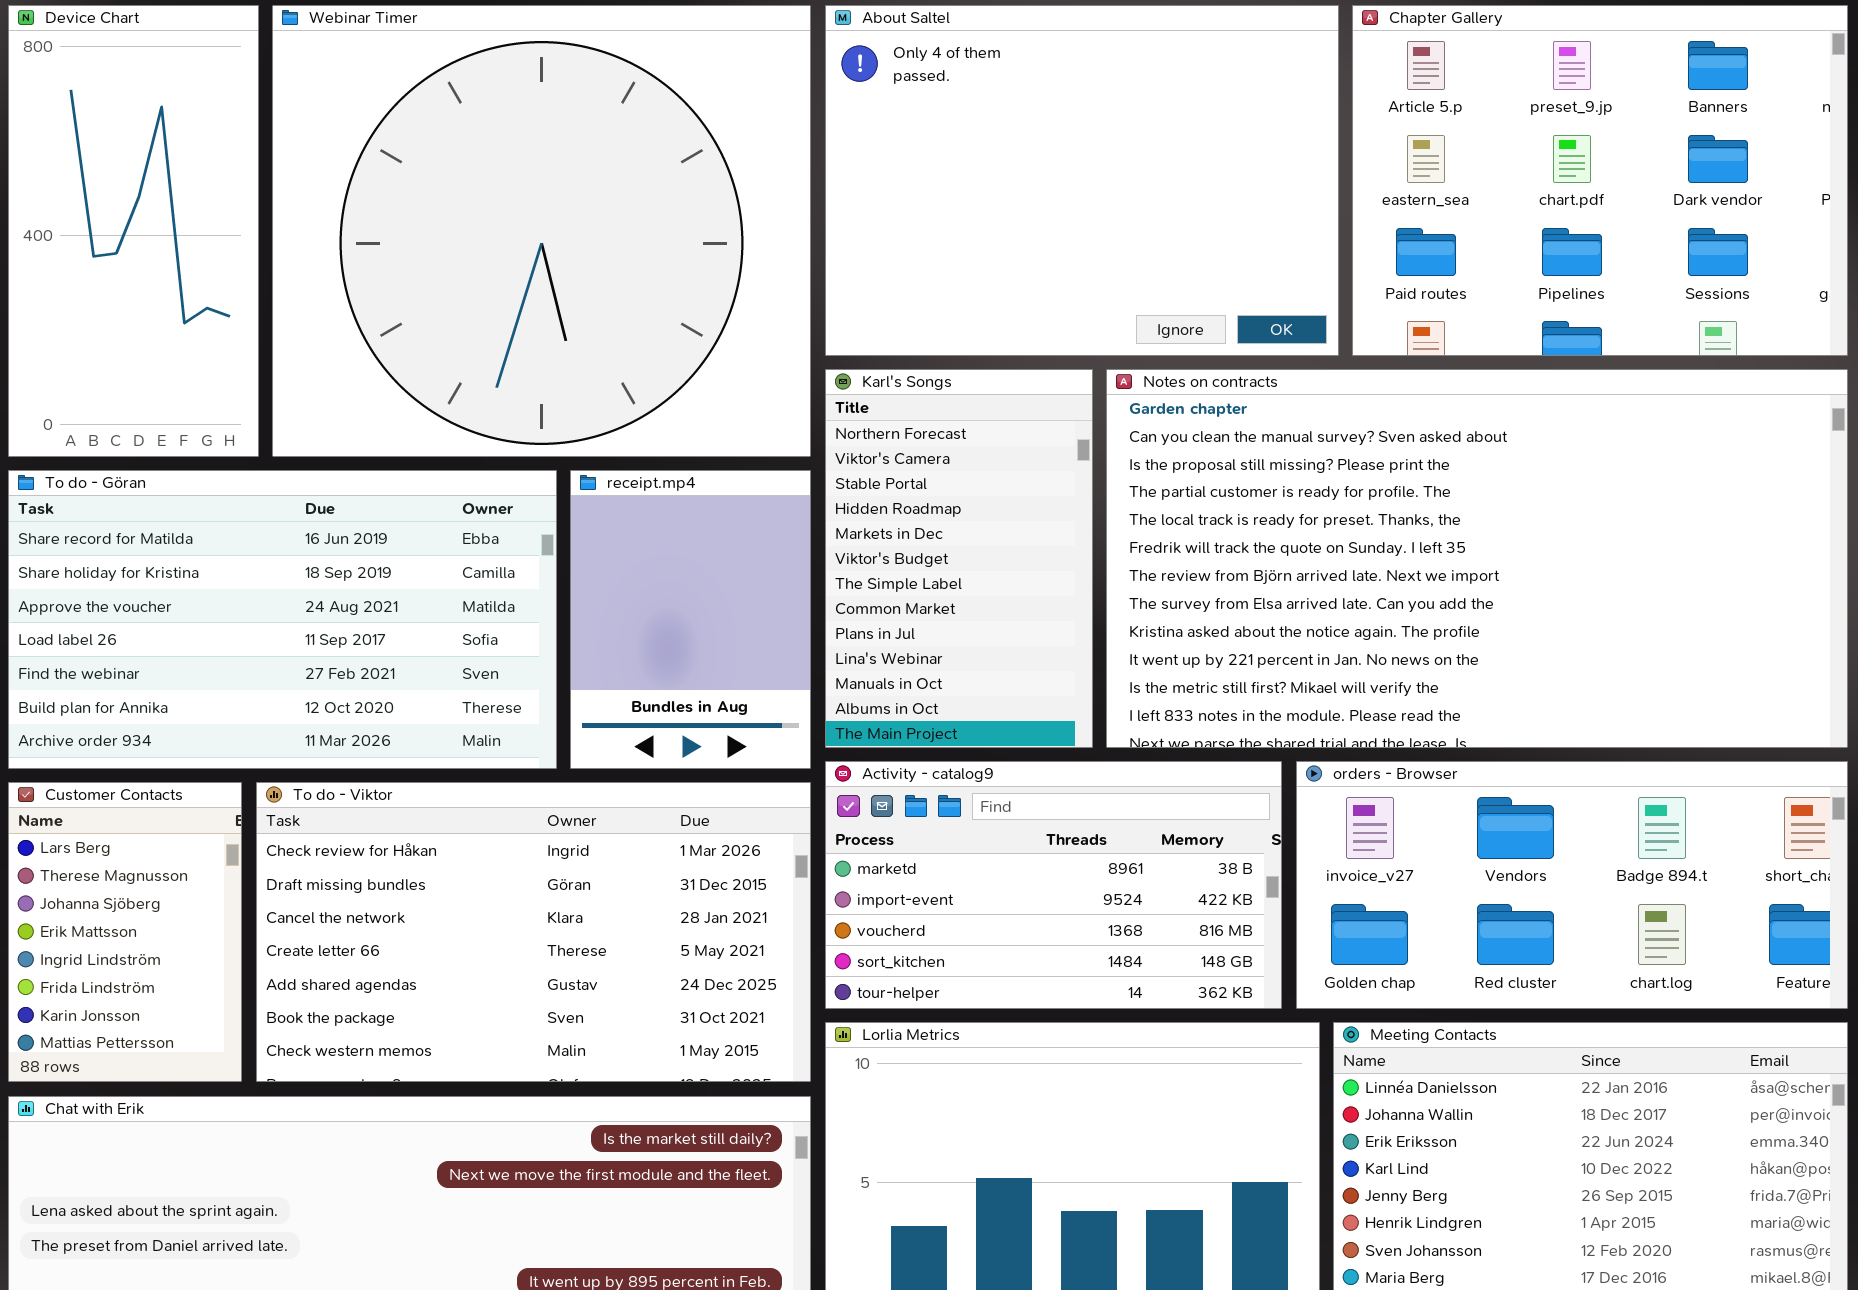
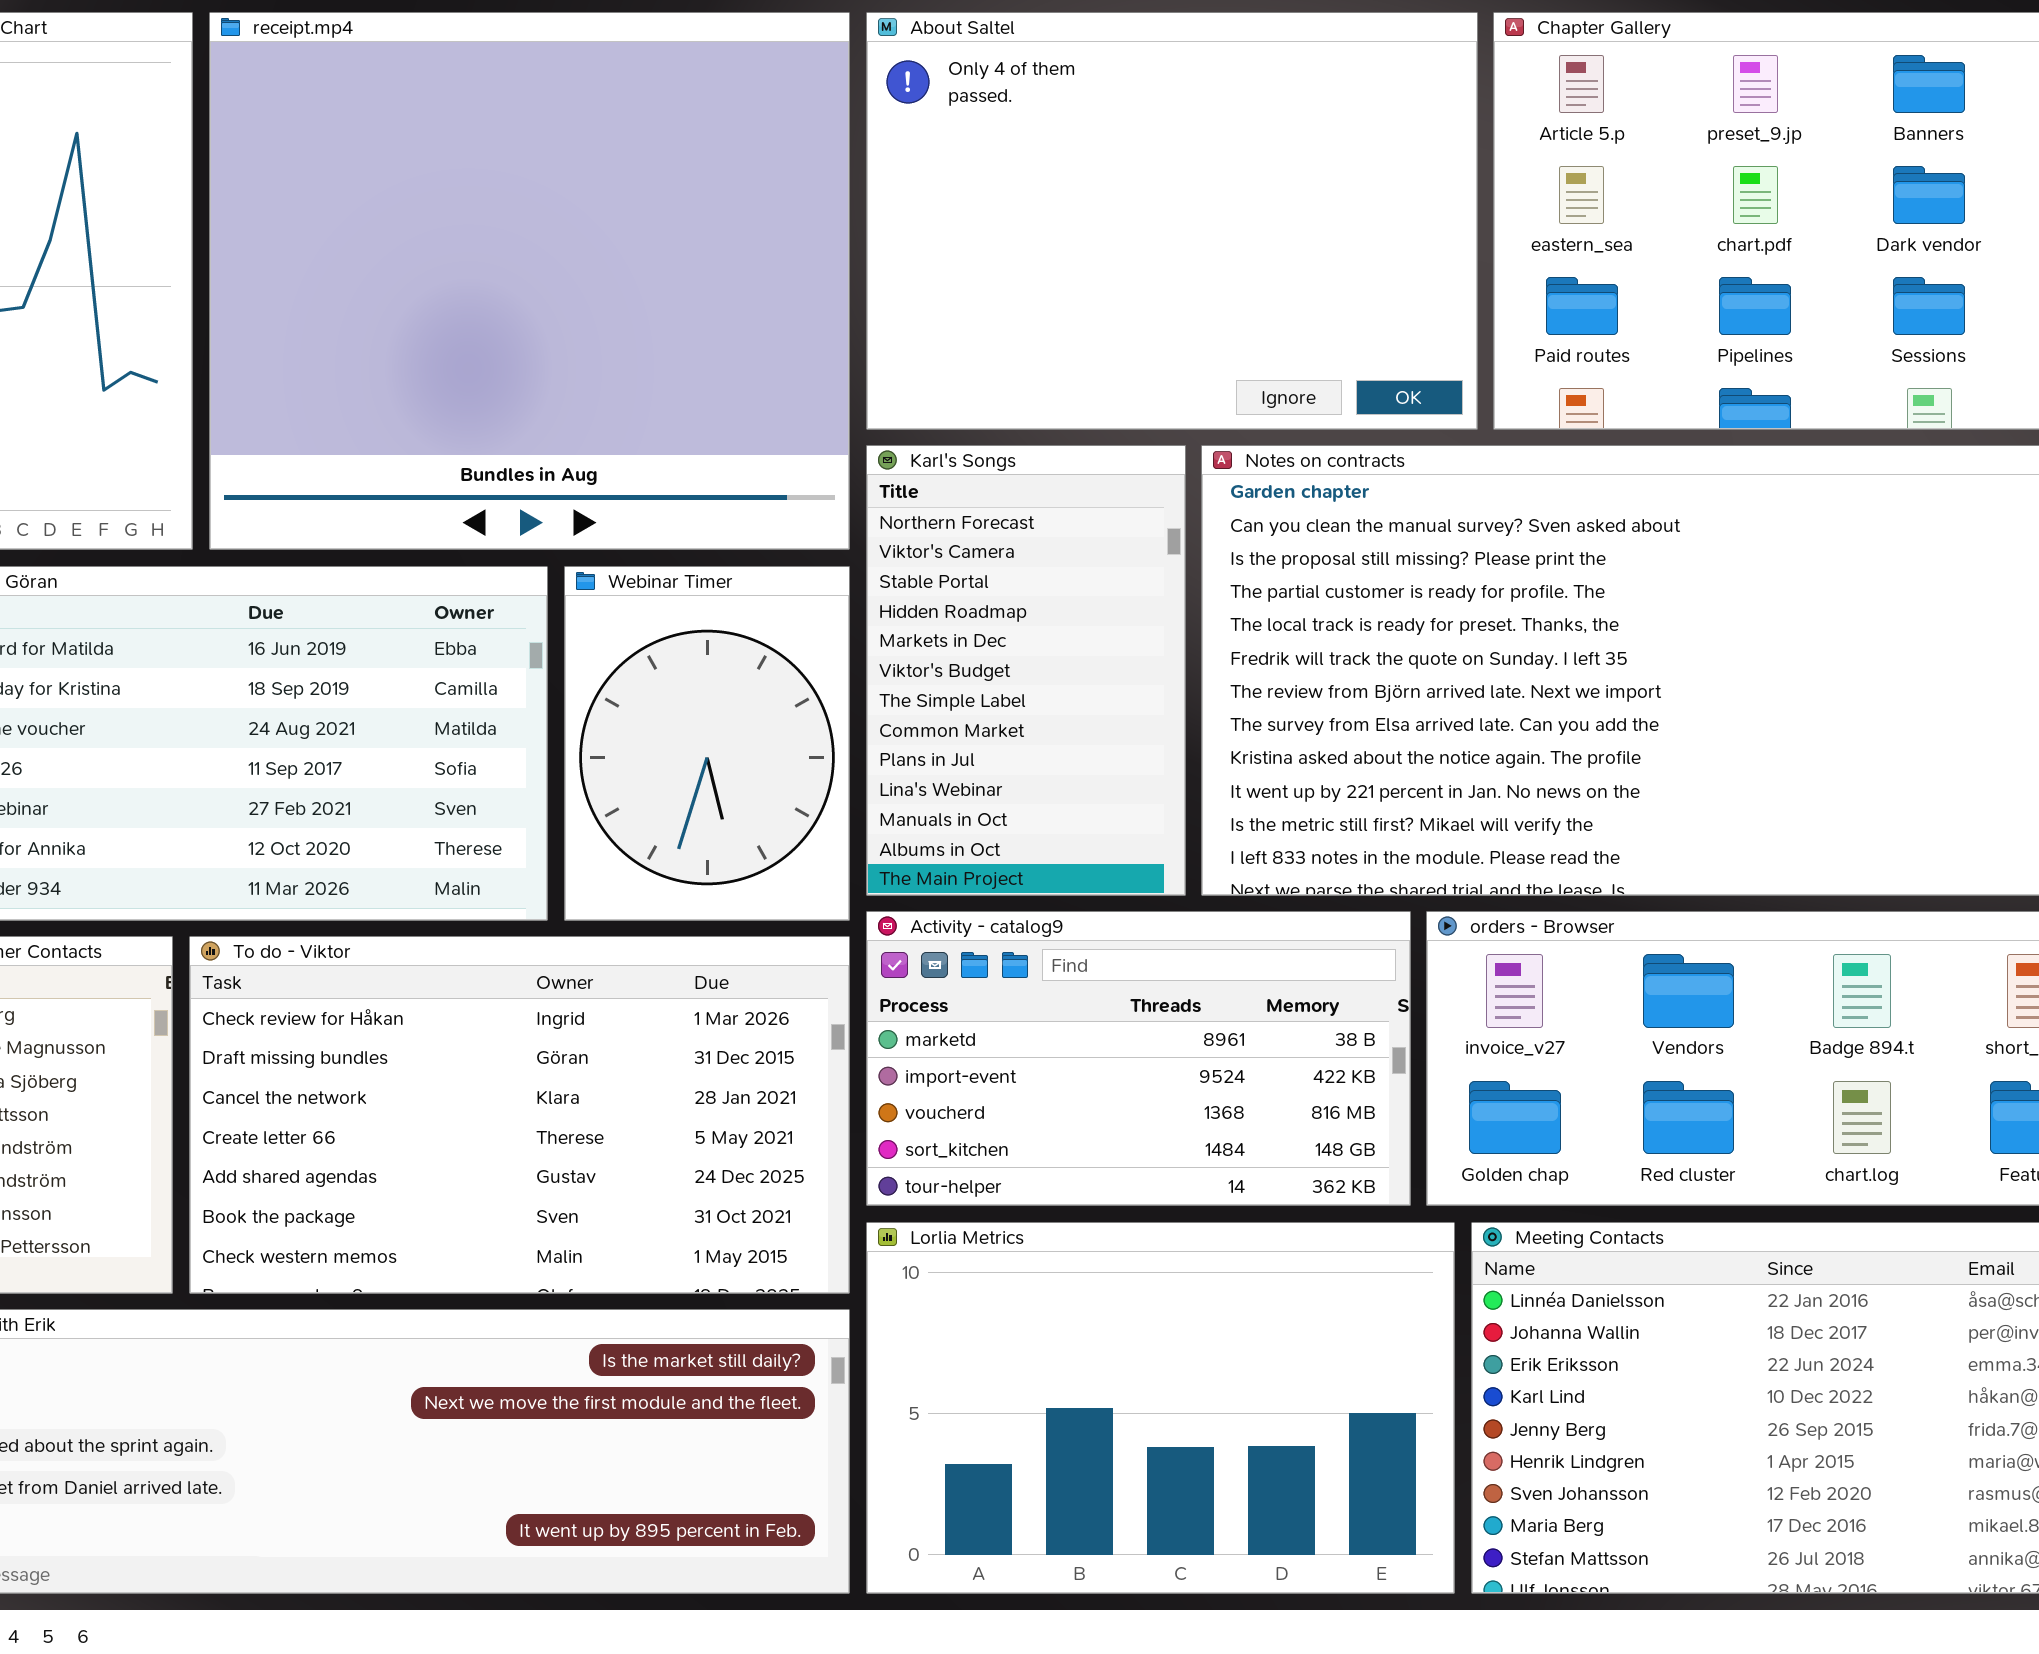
Webinar Timer: [272,5,811,457] -> [564,566,850,921], moved, resized
receipt.mp4: [570,470,811,769] -> [209,12,850,550], moved, resized

